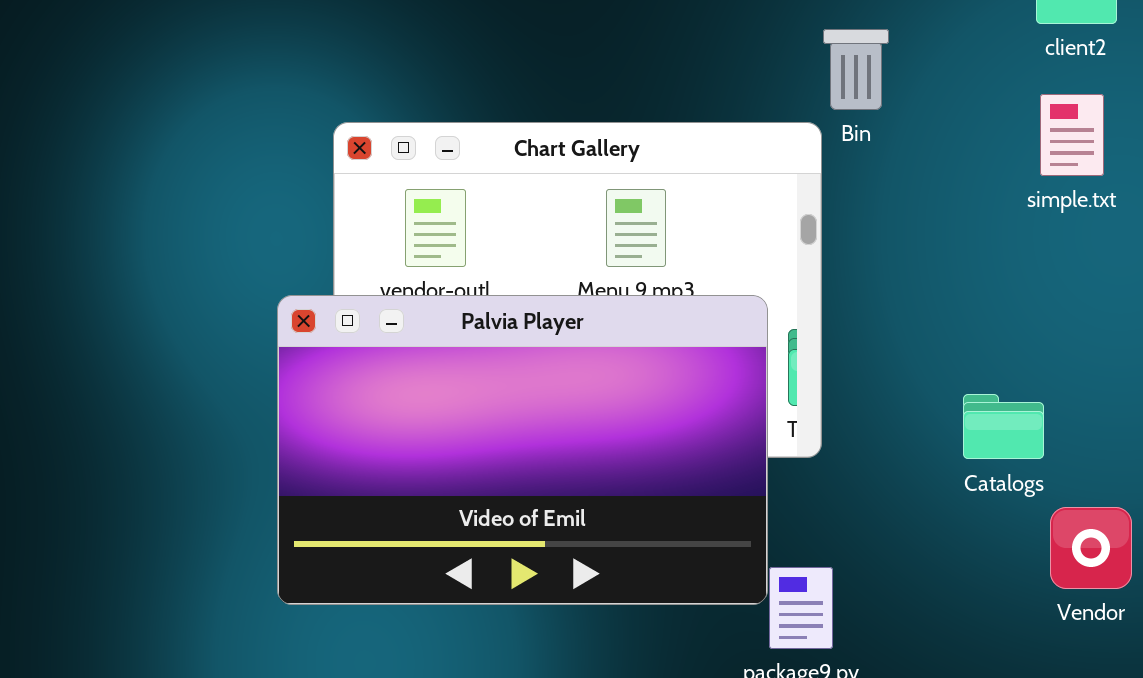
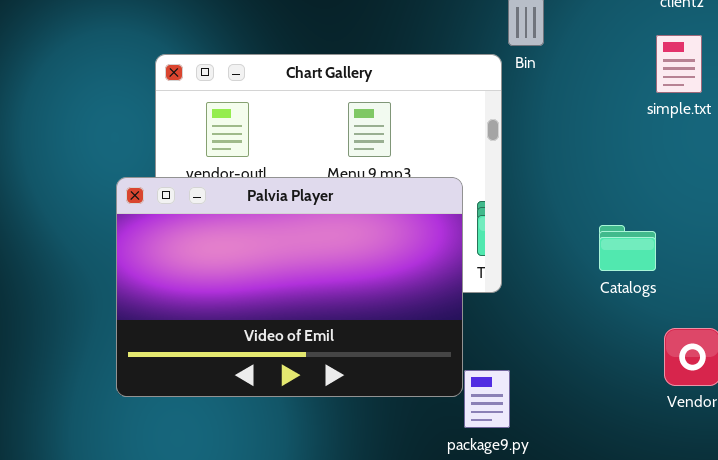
Catalogs: [963,394,1044,459] -> [599,225,656,271], moved

